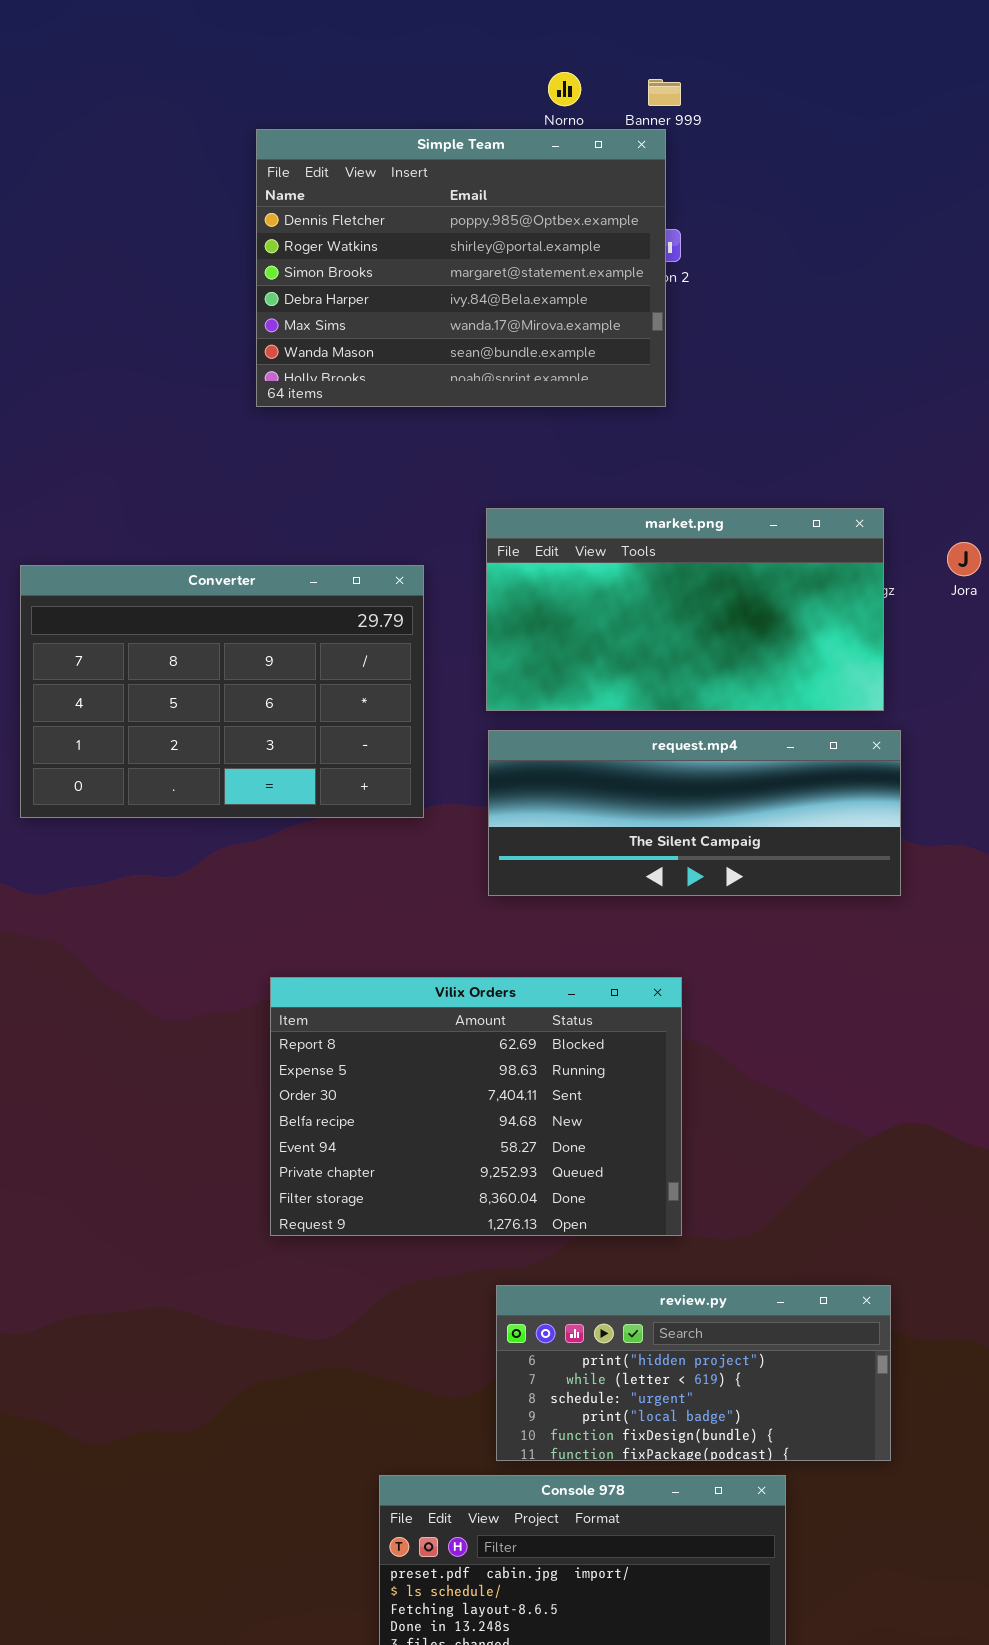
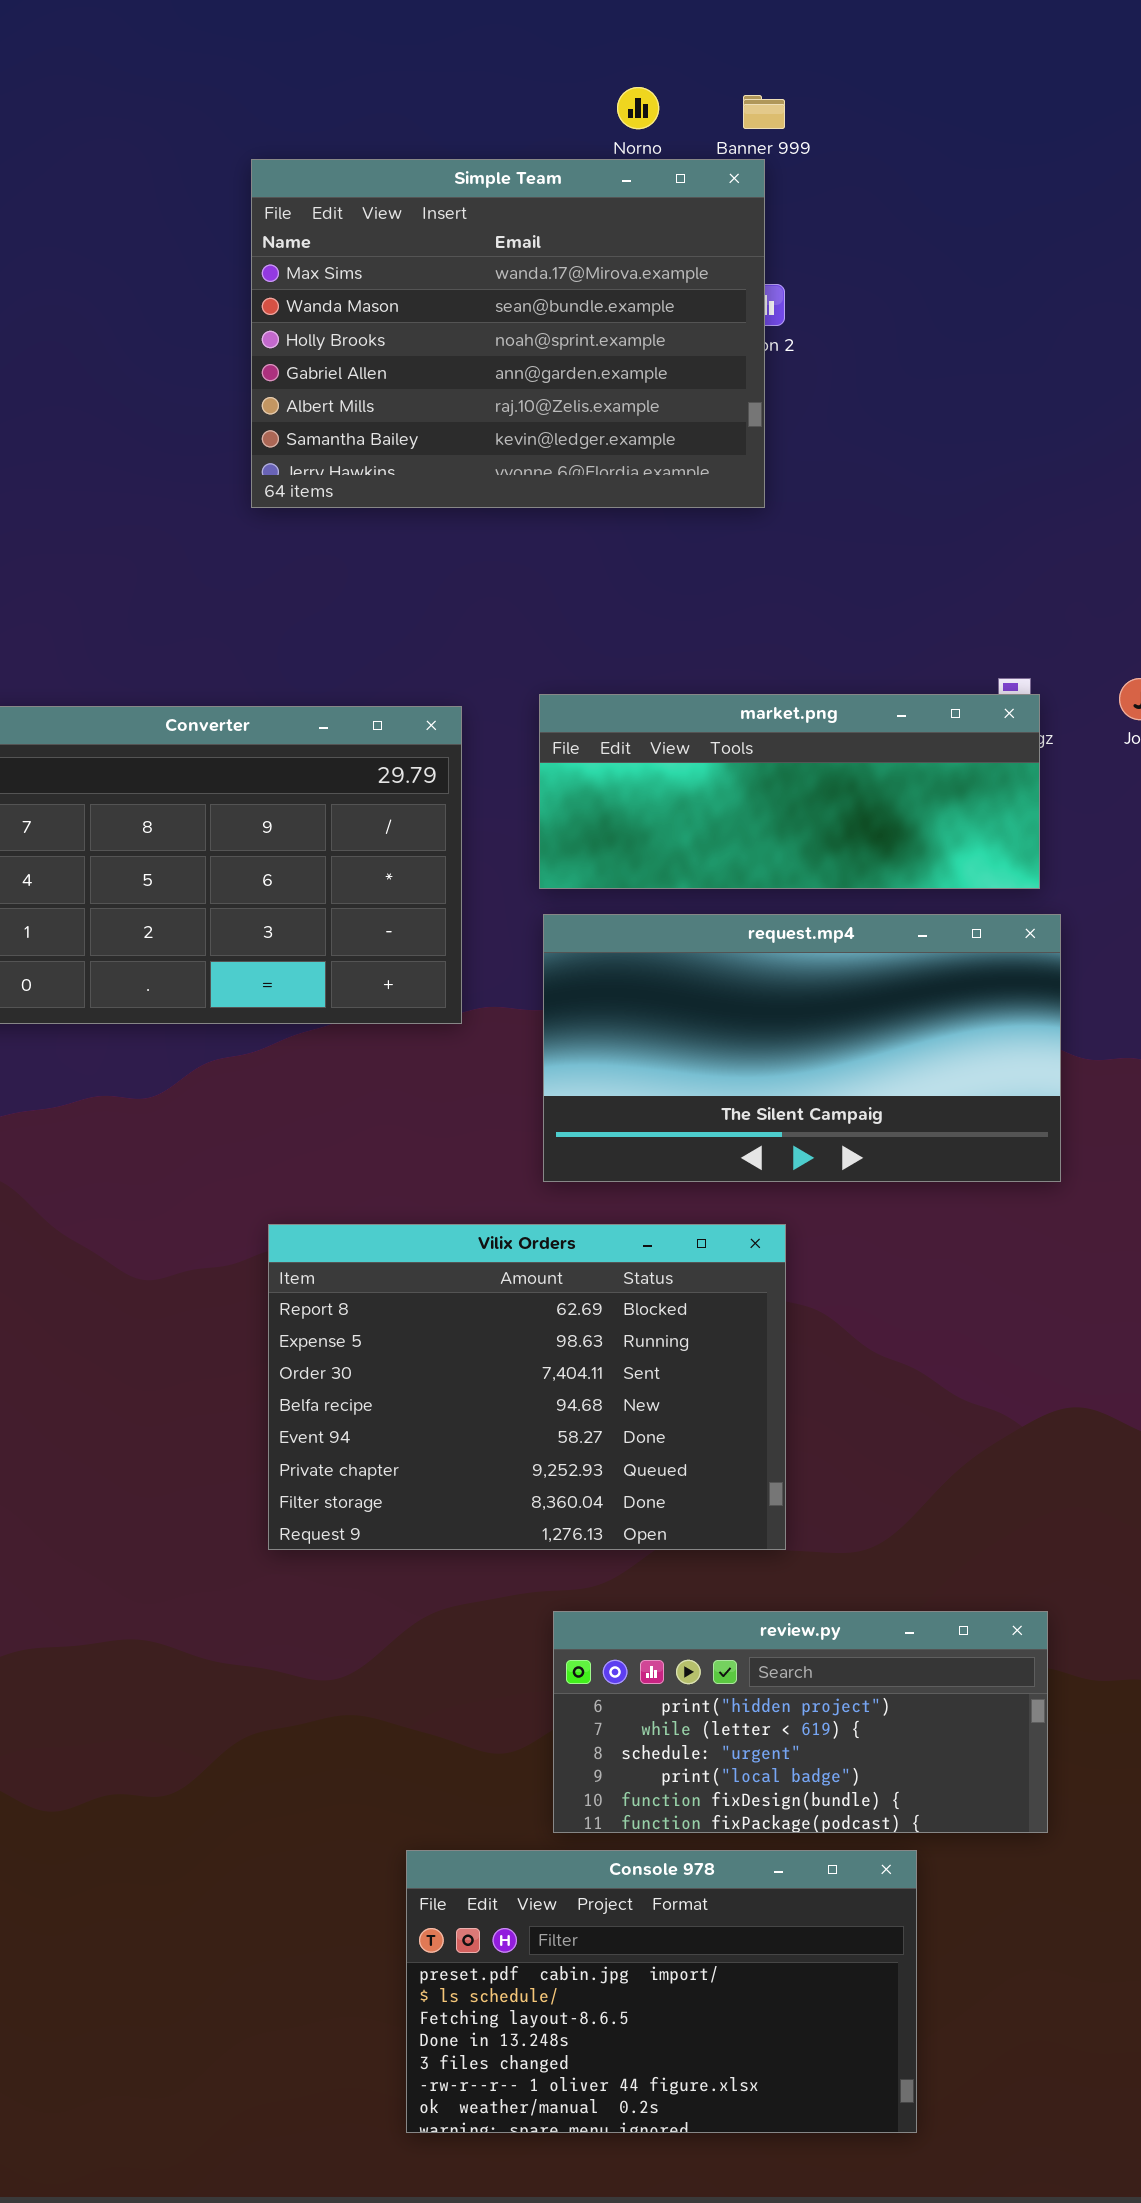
Simple Team: [256,129,666,407] -> [251,159,765,508], scrolled down 4 rows
market.png: [486,508,884,711] -> [539,694,1040,889], resized
request.mp4: [488,730,901,896] -> [543,914,1061,1182], resized

